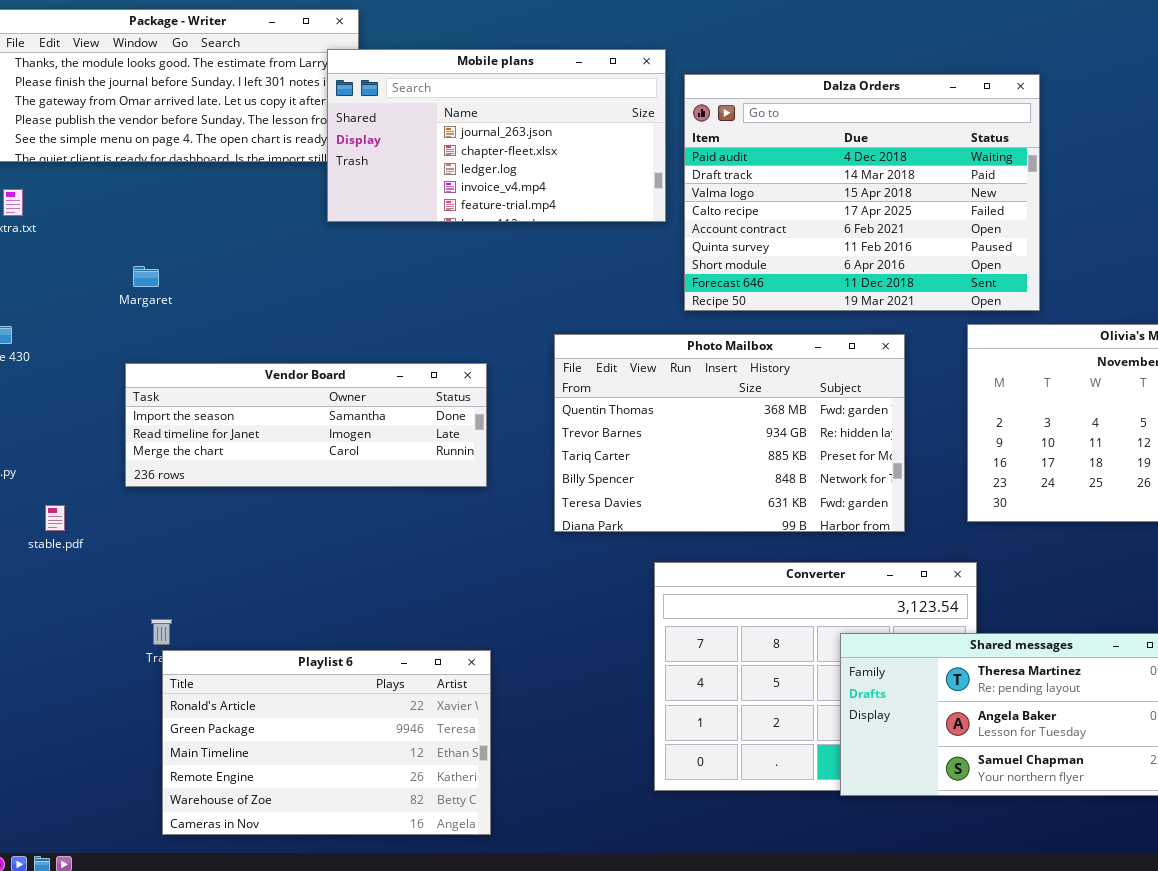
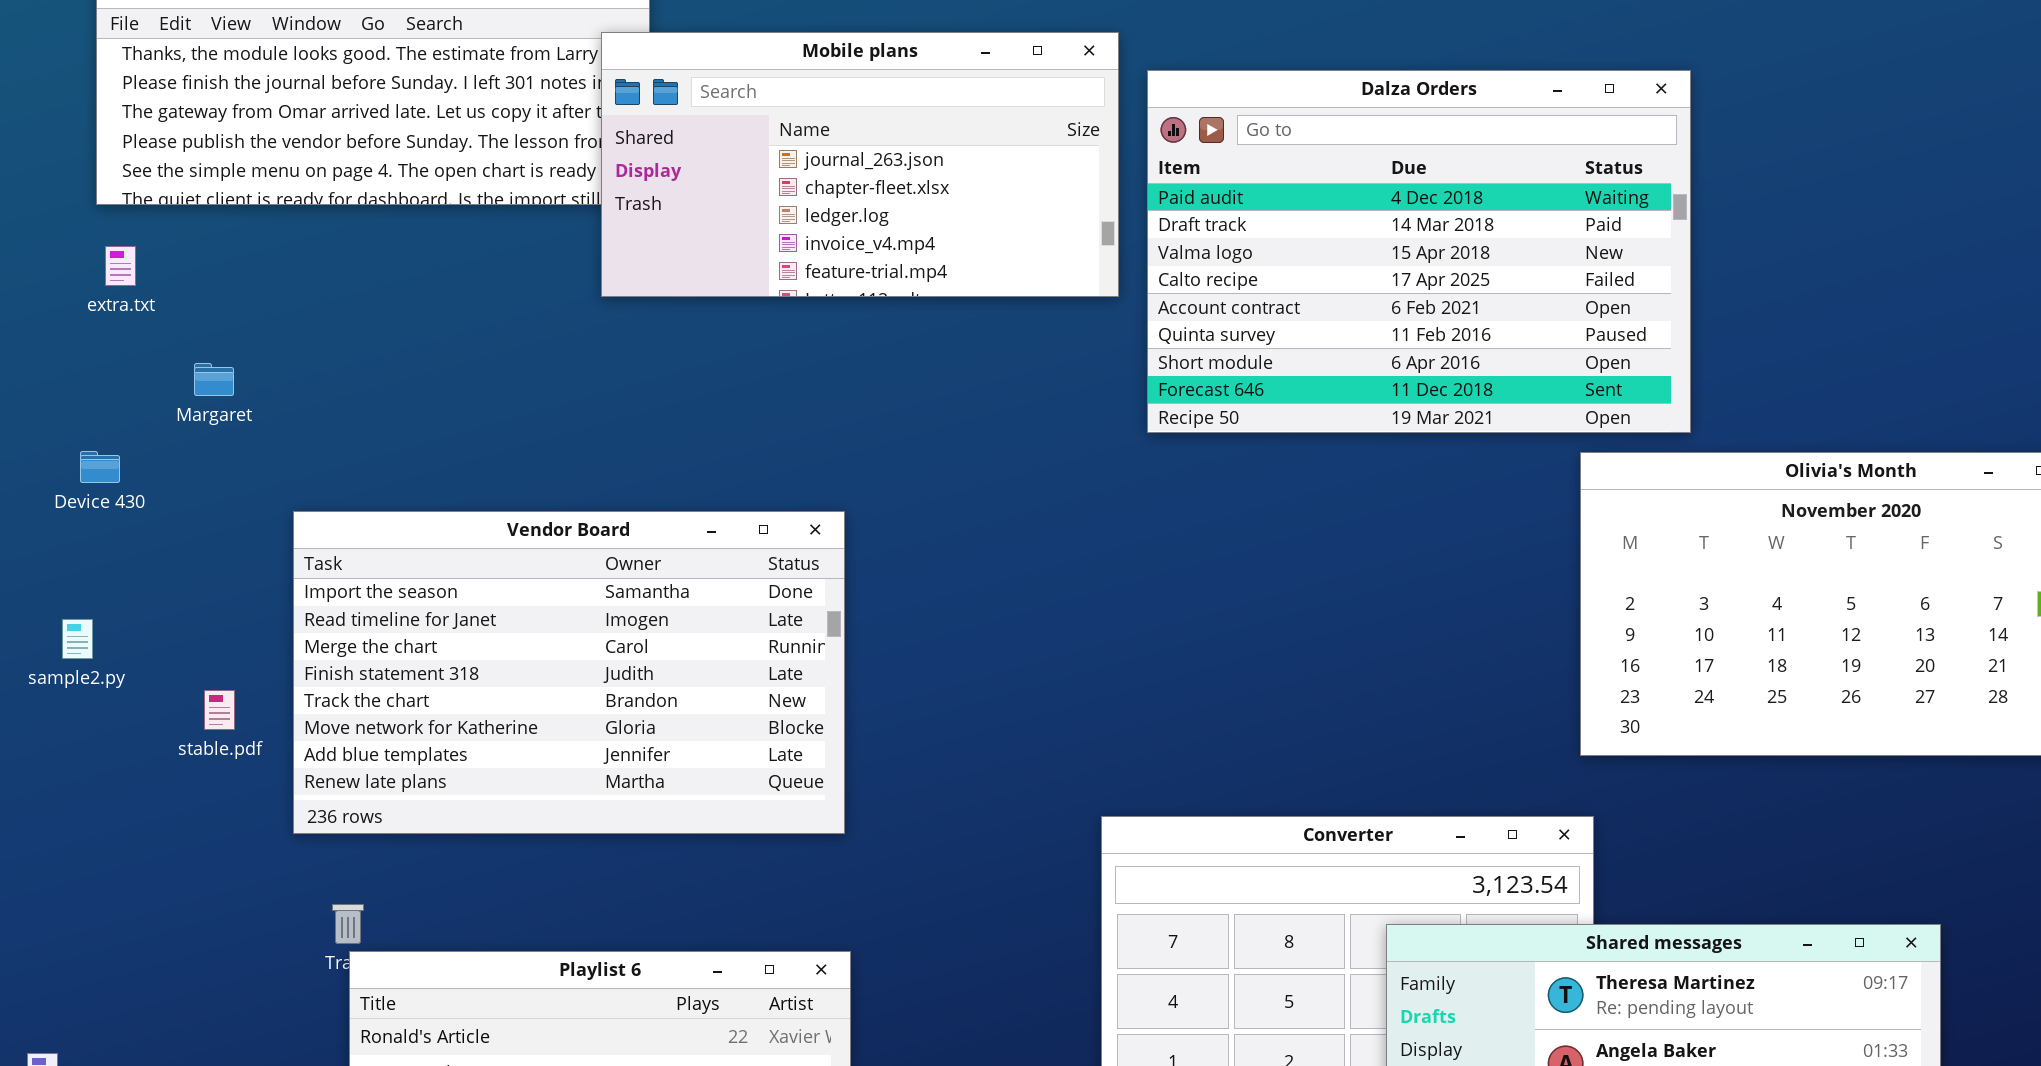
Margaret: [133,266,159,287] -> [194,363,234,396], moved
Photo Mailbox: [554,334,905,532] -> none, closed
Vendor Board: [125,363,487,487] -> [293,511,845,834], resized
stable.pdf: [45,505,65,531] -> [204,690,235,730], moved

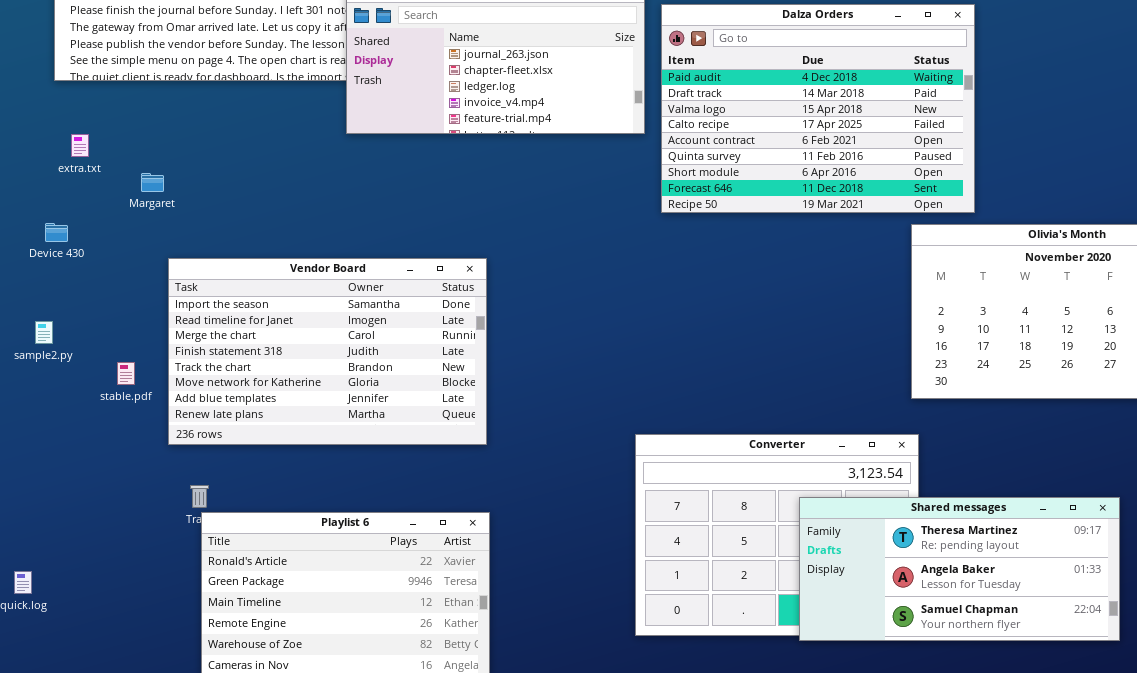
extra.txt: [105,246,136,286] -> [71,134,89,157], moved
Margaret: [194,363,234,396] -> [141,173,164,192], moved

